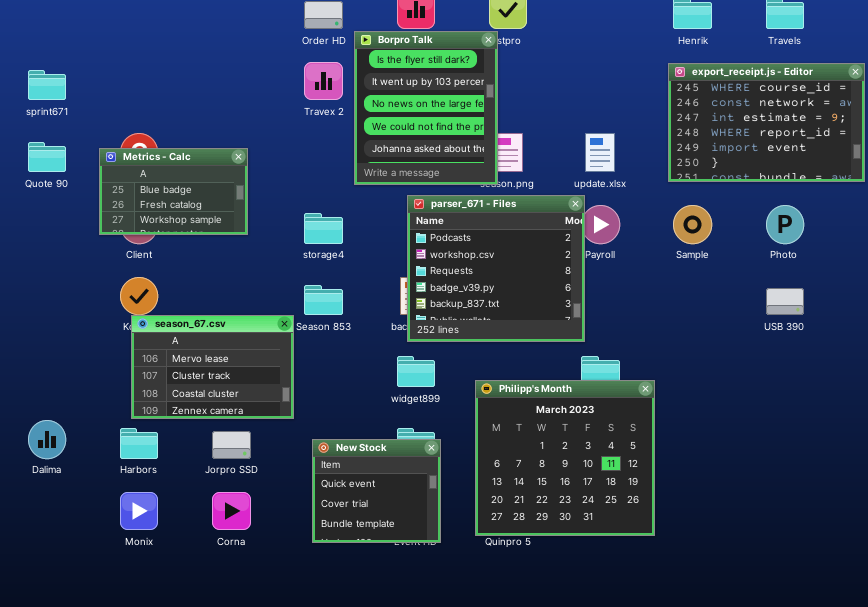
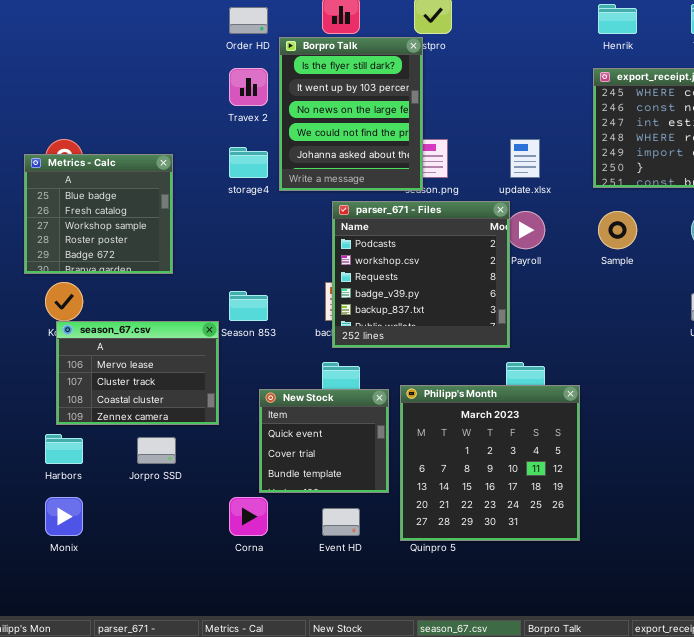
Metrics - Calc: [99,148,248,235] -> [24,154,173,274], resized
storage4: [304,213,343,244] -> [229,147,268,178], moved
New Stock: [312,439,441,543] -> [259,389,389,493], moved
Corna: [212,492,251,530] -> [229,497,268,536], moved

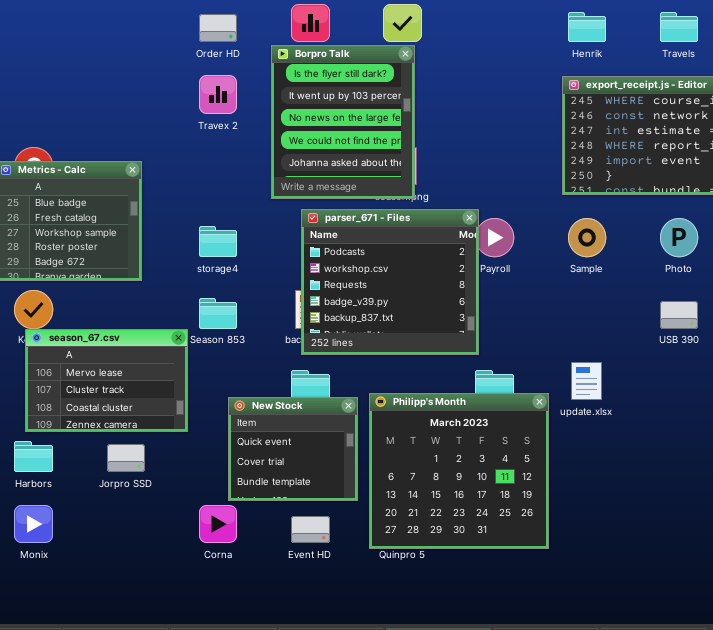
Borpro Talk: [279,37,423,191] -> [271,45,415,199], moved
update.xlsx: [510,139,540,178] -> [571,362,602,400], moved
storage4: [229,147,268,178] -> [199,226,237,257], moved

